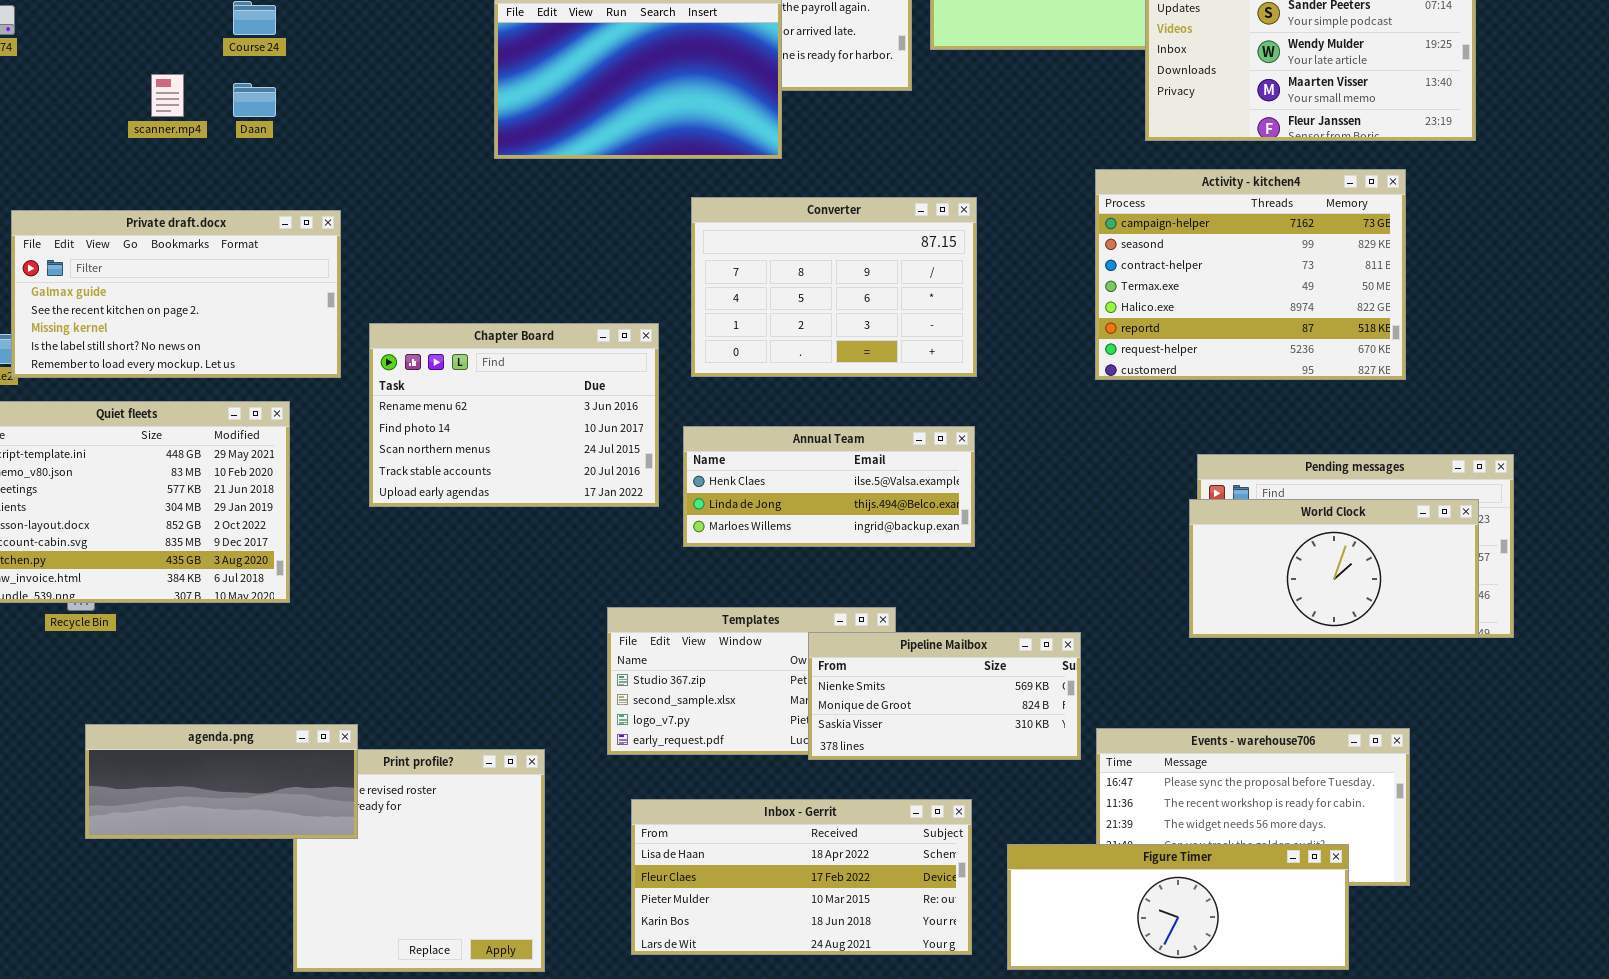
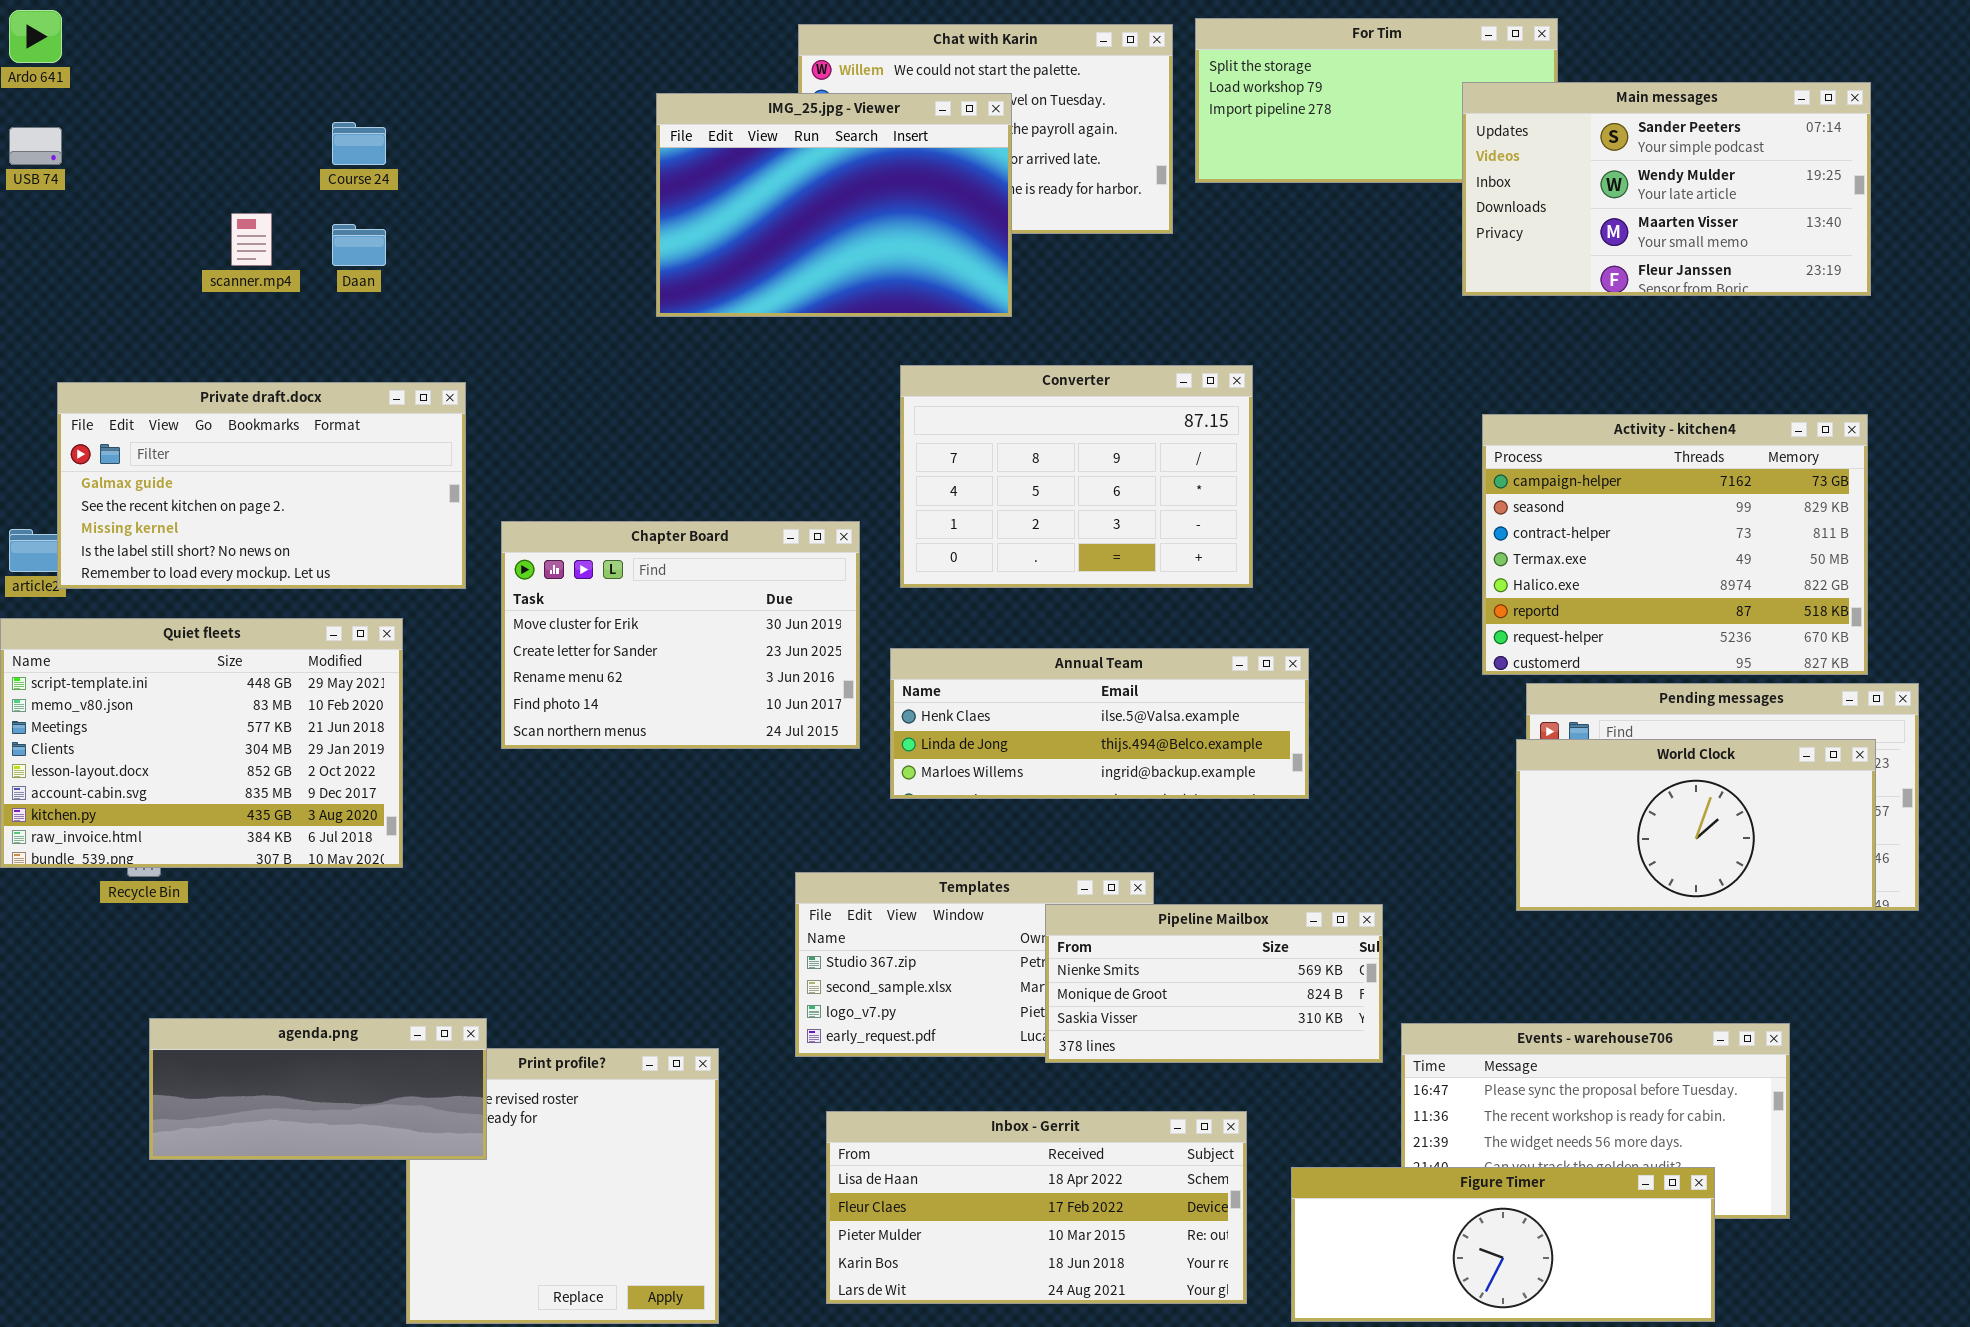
Activity - kitchen4: [1095,169,1406,380] -> [1482,414,1868,675], moved
Chapter Board: [369,323,659,507] -> [501,521,860,749], scrolled up 2 rows
Annual Team: [683,426,975,547] -> [890,648,1309,799], resized

